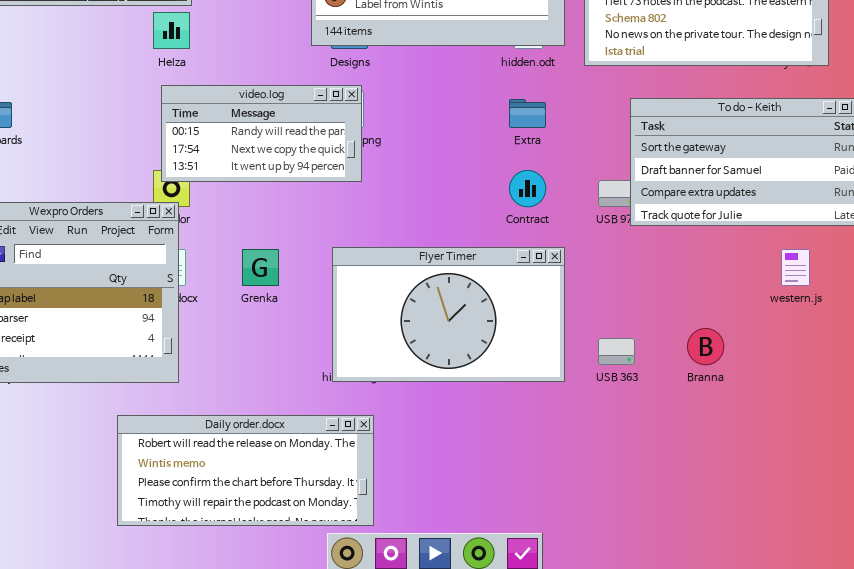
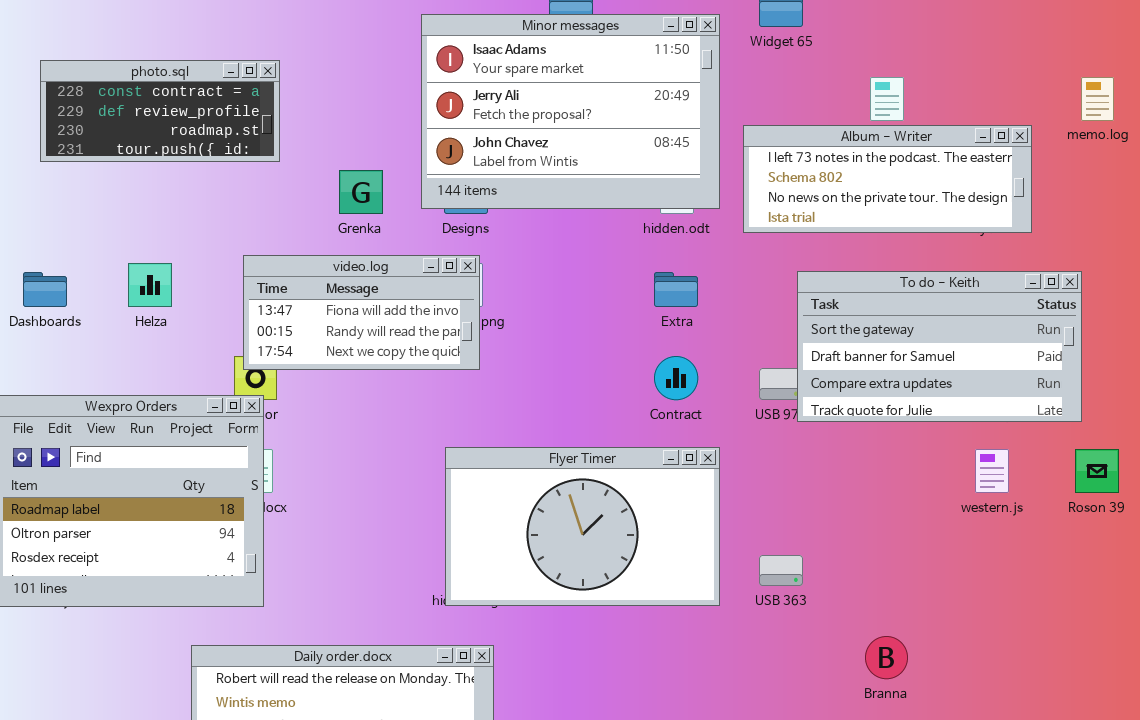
Helza: [153,12,190,49] -> [128,263,172,307], moved
video.log: [161,85,362,182] -> [243,255,480,370], scrolled up 1 row
Grenka: [242,249,279,286] -> [339,170,383,214], moved
Branna: [687,328,724,365] -> [865,636,908,679], moved

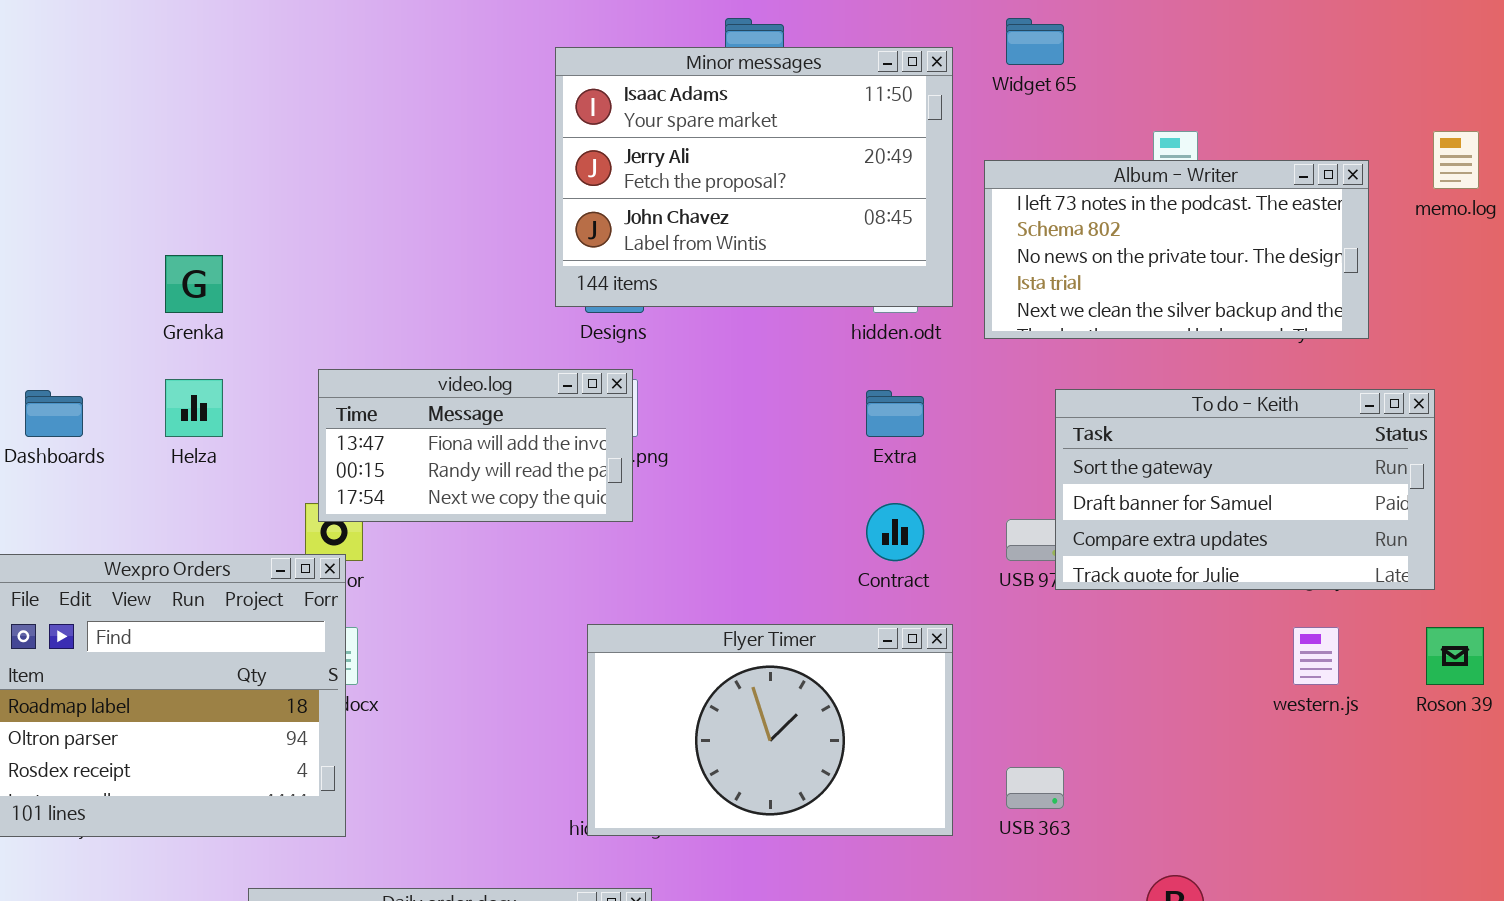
photo.sql: [40,60,280,162] -> none, closed
Album - Writer: [743,125,1032,233] -> [984,160,1369,339], resized
Grenka: [339,170,383,214] -> [165,255,223,313], moved

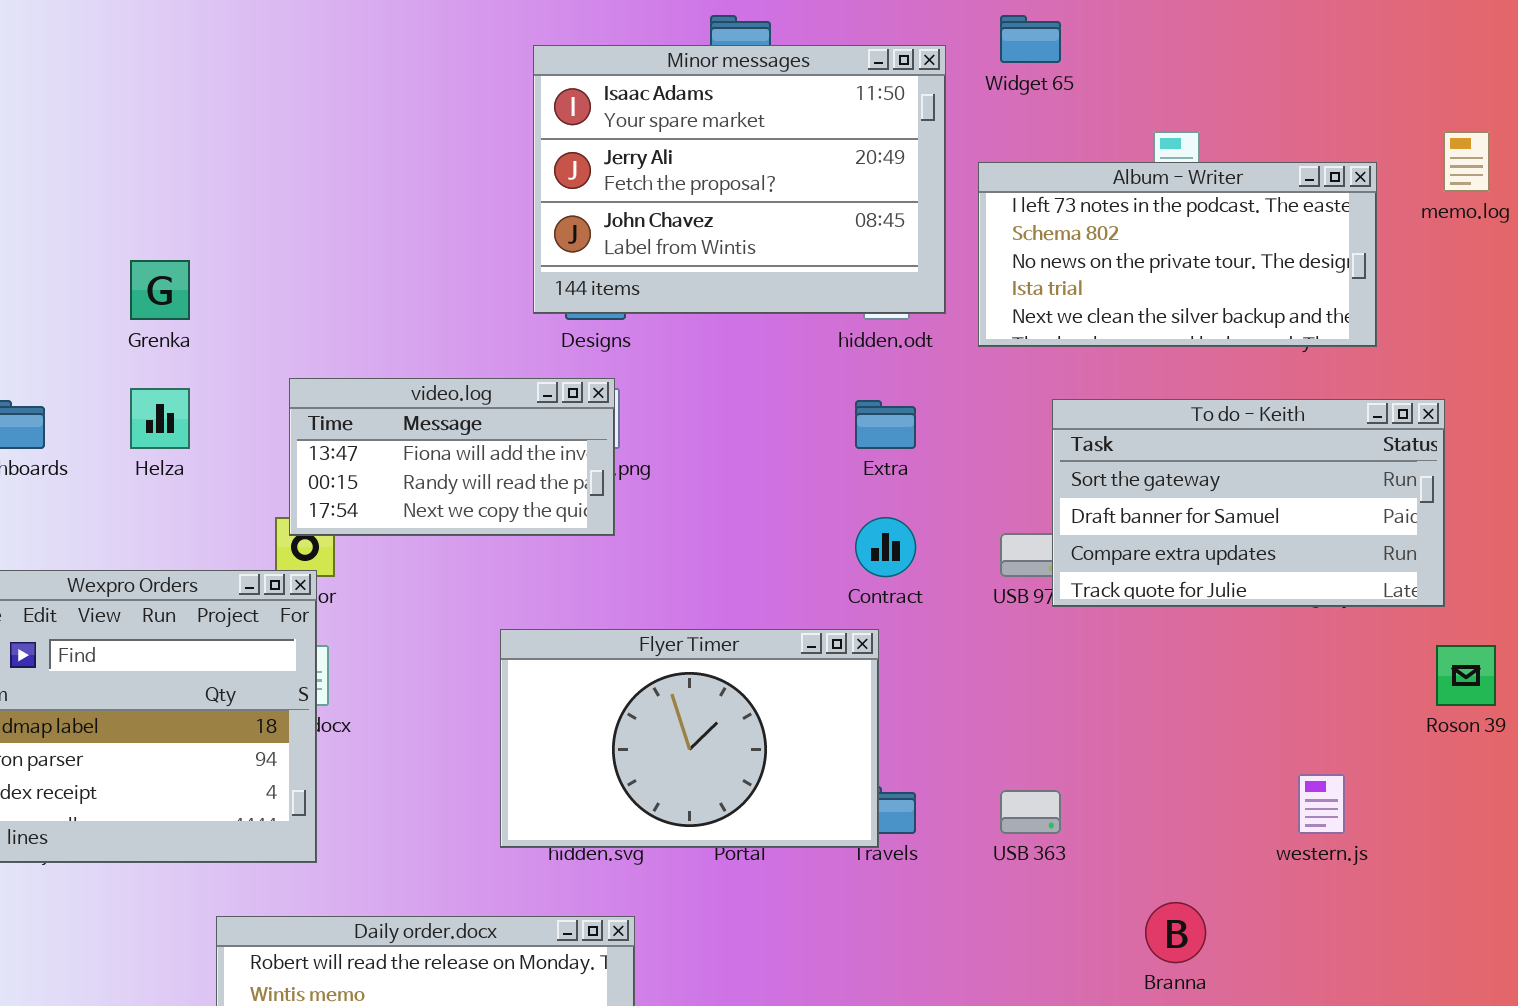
Flyer Timer: [587,624,953,836] -> [500,629,879,848], moved
western.js: [1293,627,1339,685] -> [1298,774,1345,834], moved

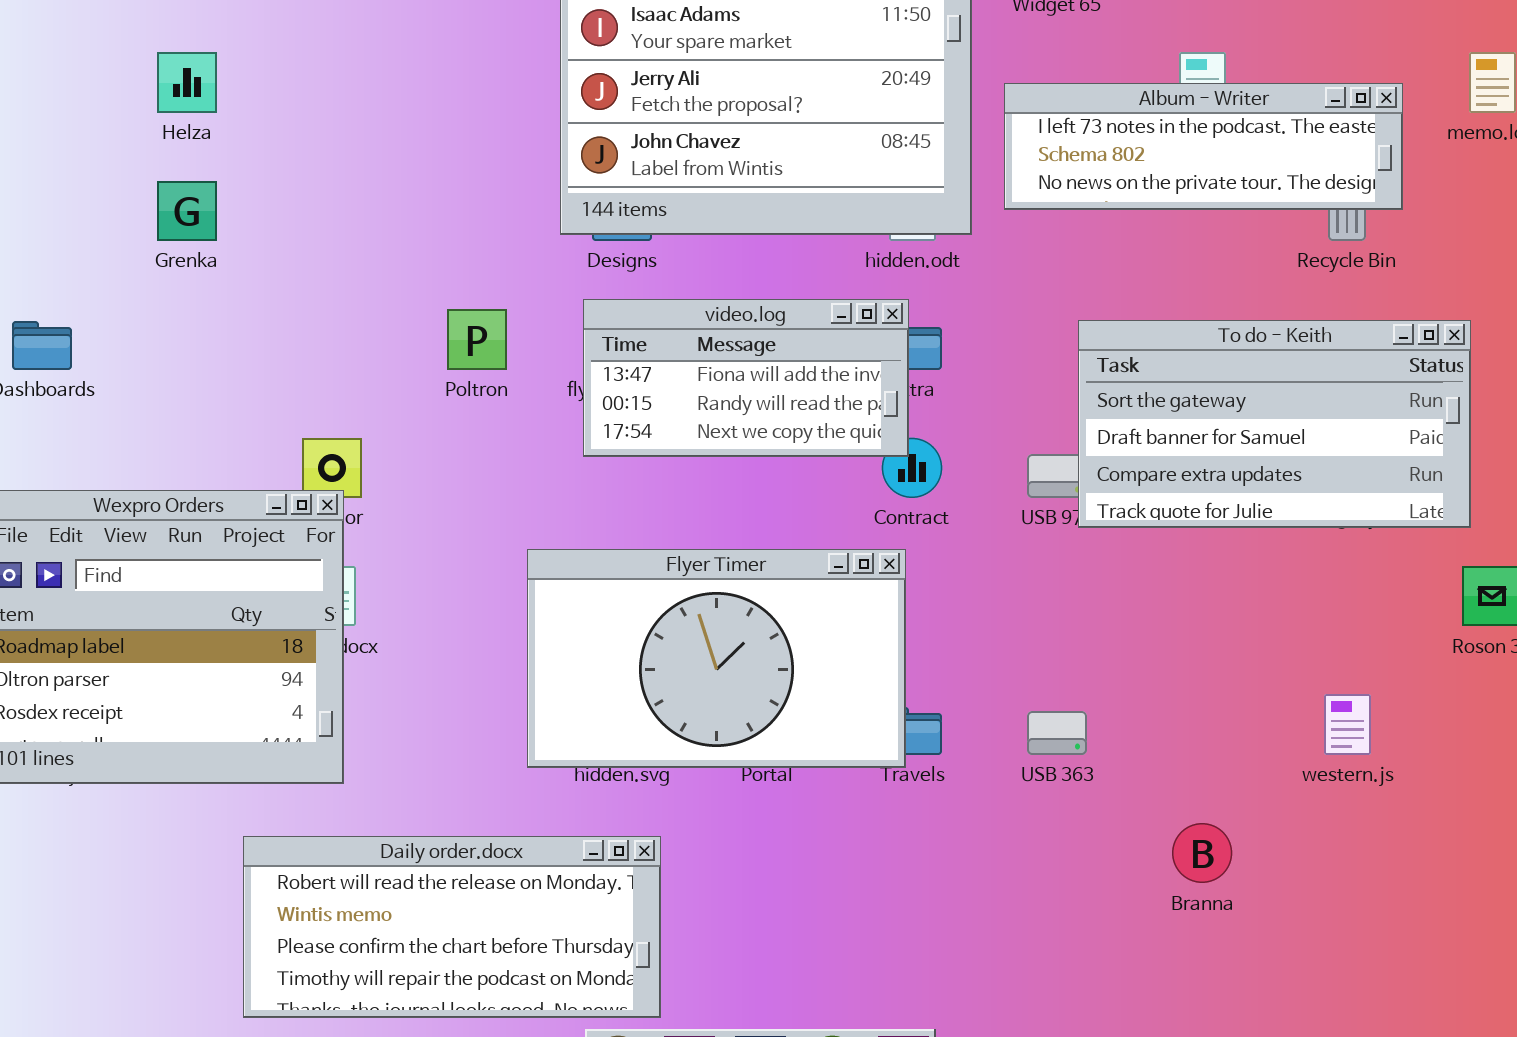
Album - Writer: [978,162,1377,347] -> [1004,83,1403,210], resized
video.log: [289,378,615,536] -> [583,299,909,457], moved
Helza: [130,388,190,449] -> [157,52,217,113], moved

